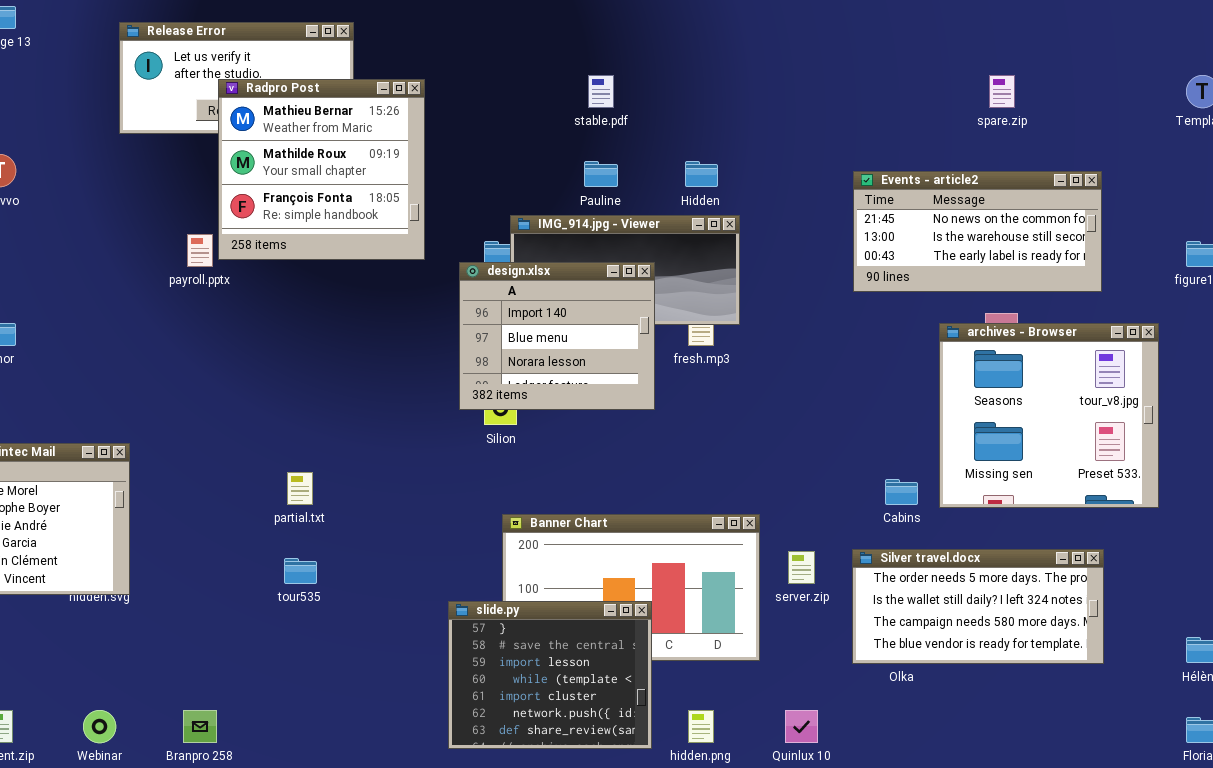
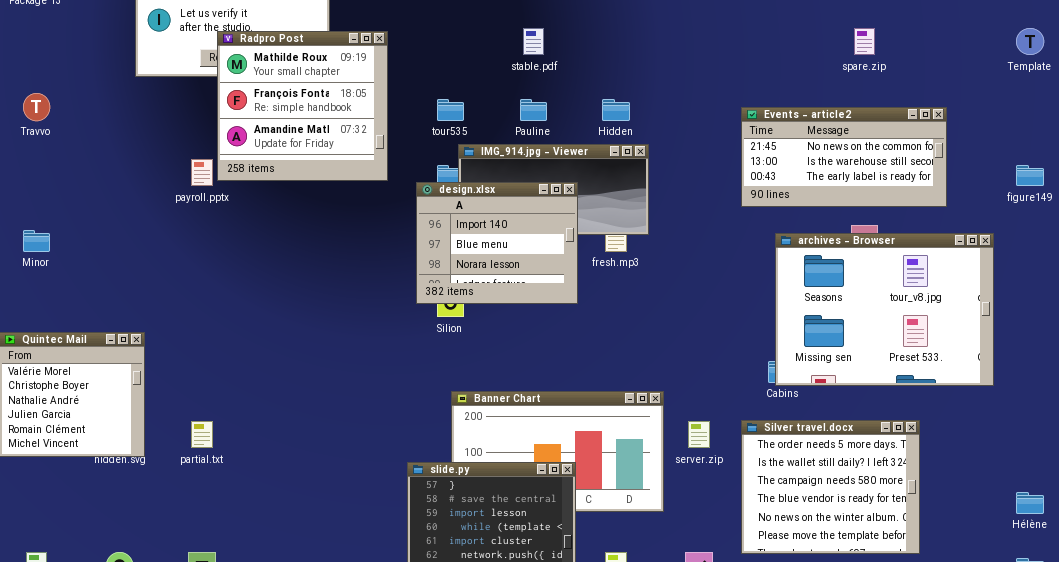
Radpro Post: [218,79,425,260] -> [217,31,388,181], scrolled down 1 row
archives - Browser: [939,323,1159,508] -> [775,233,994,386], resized
partial.txt: [287,472,313,505] -> [191,421,213,448], moved
Silver travel.docx: [852,549,1104,664] -> [741,420,920,554], resized
tour535: [284,558,317,584] -> [437,99,464,121], moved

